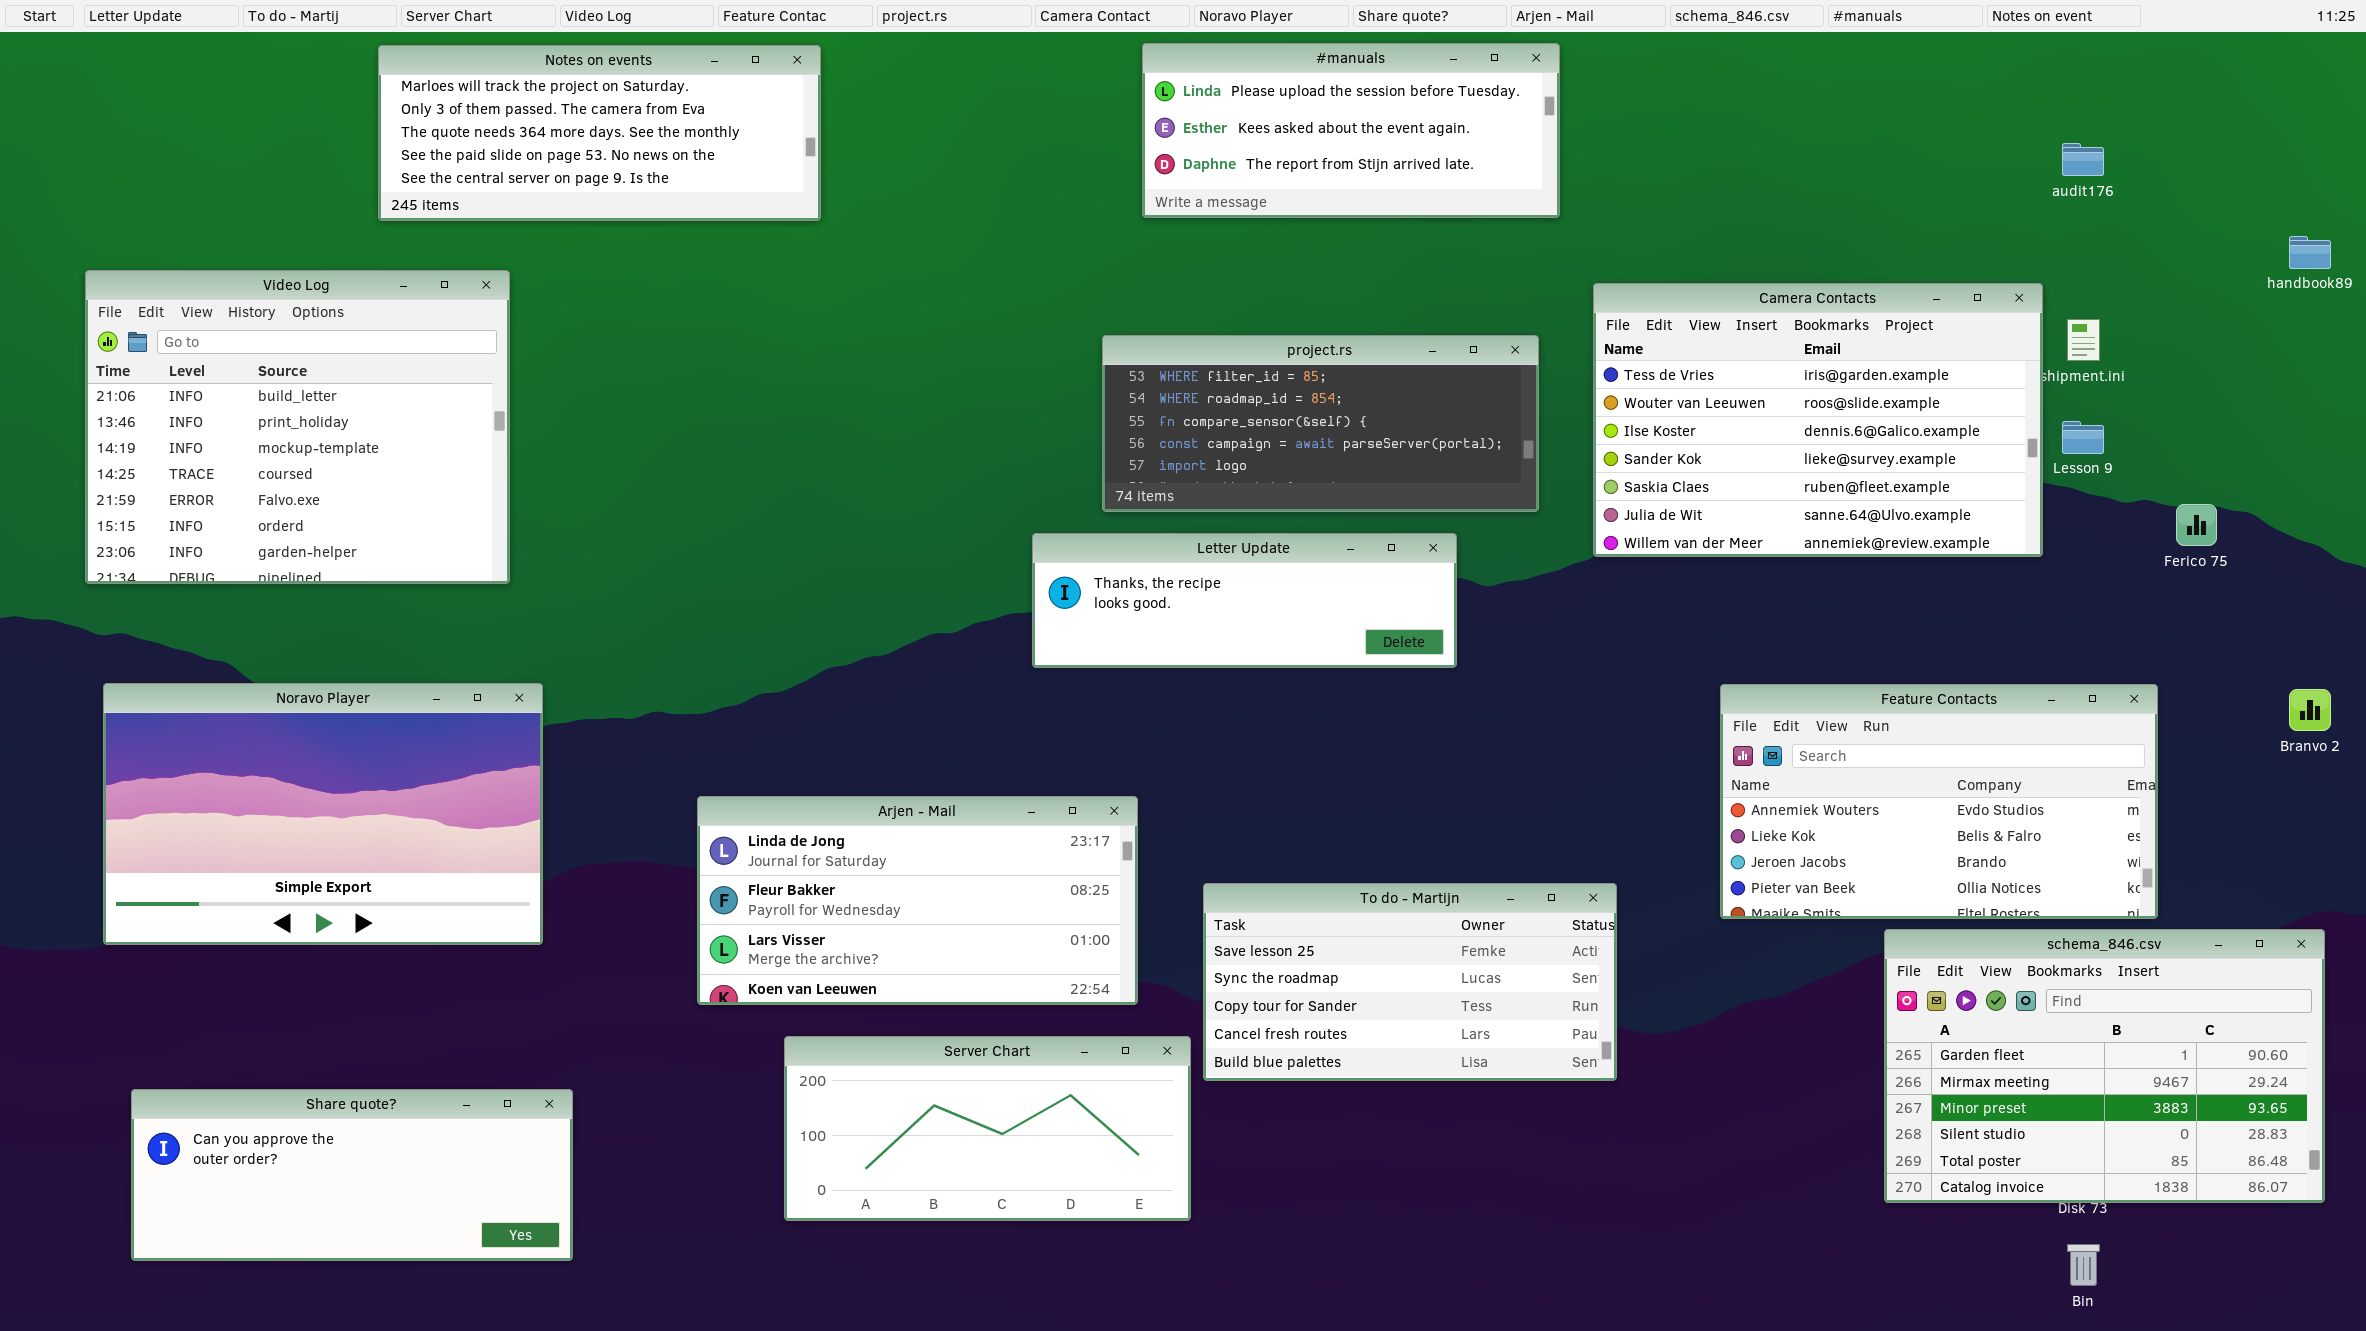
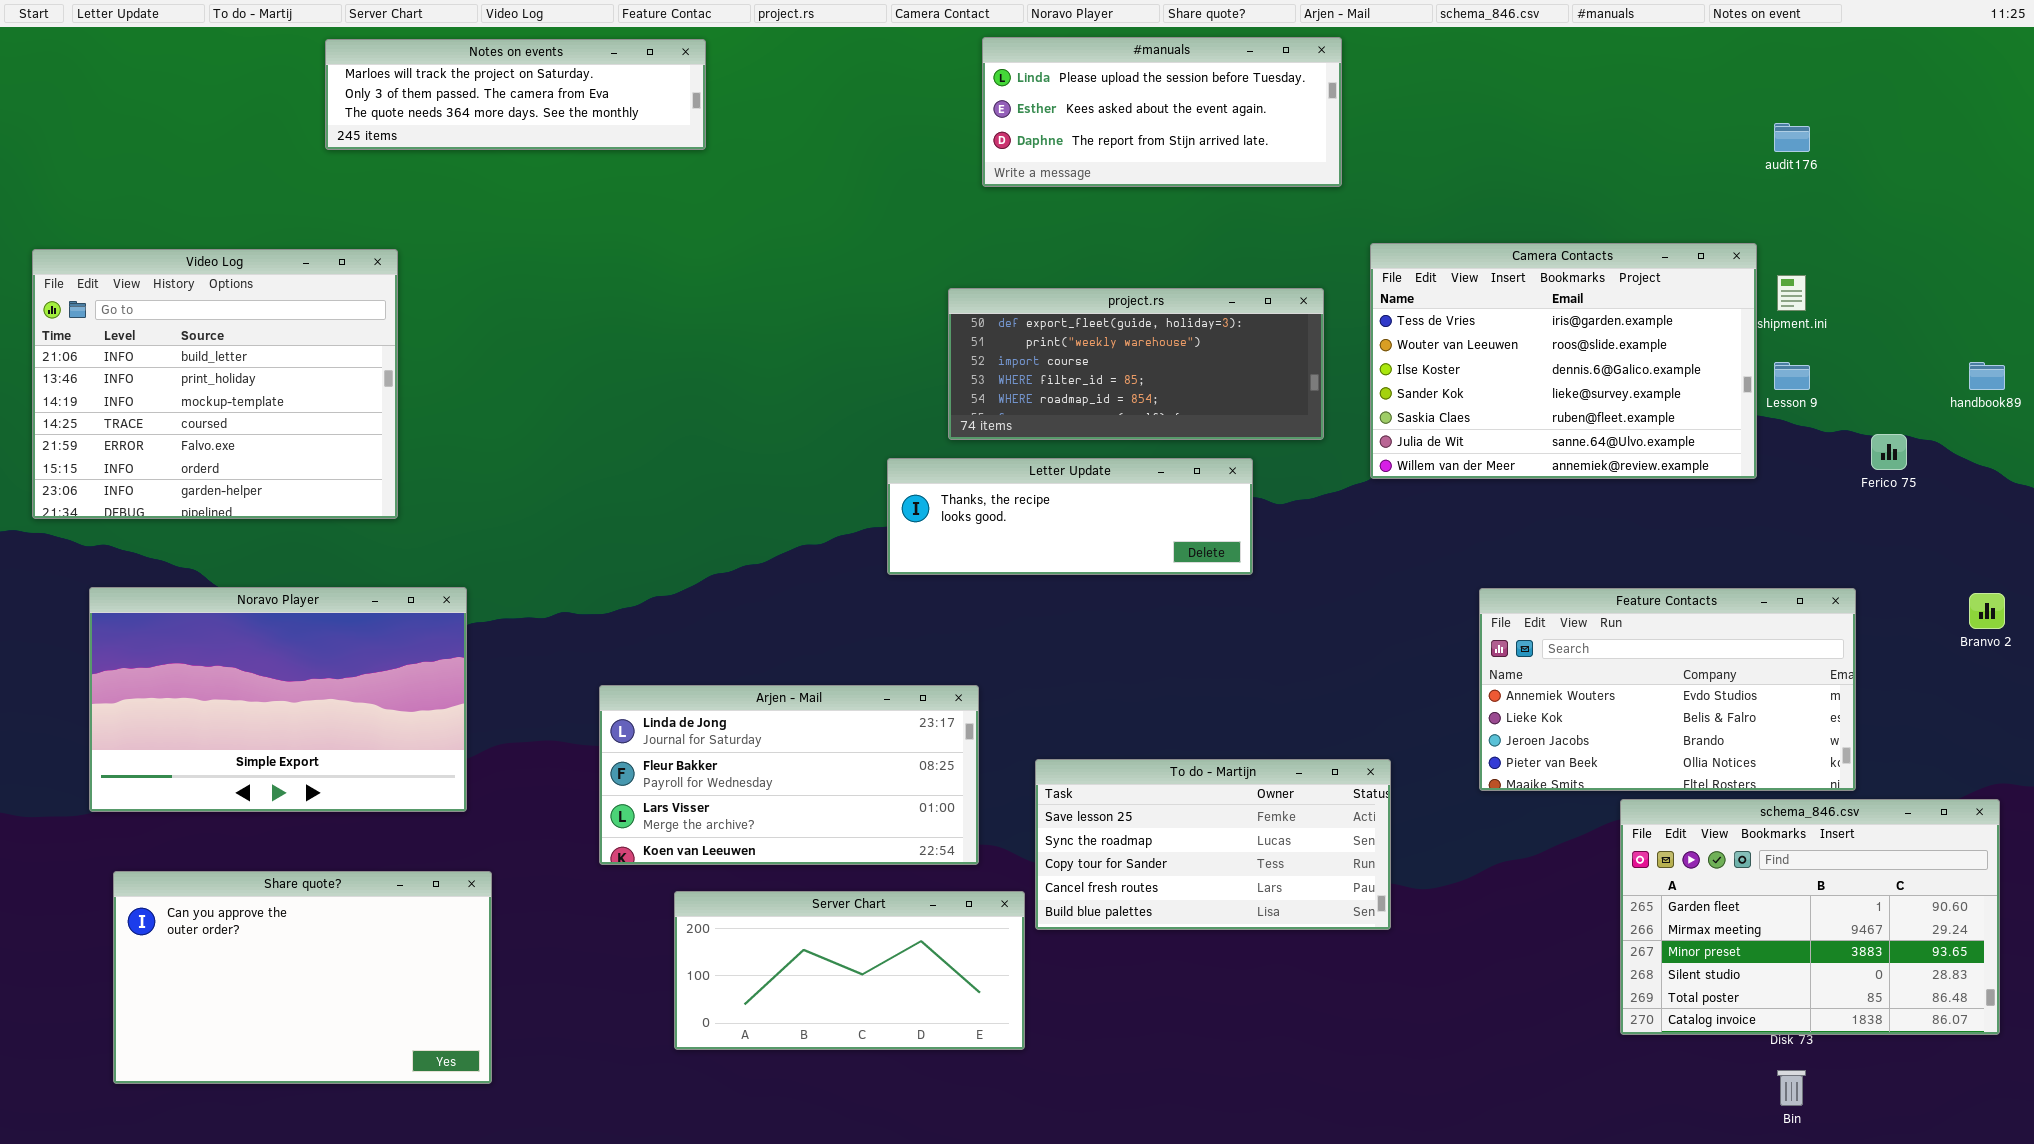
Notes on events: [378,45,821,221] -> [325,39,706,150], resized
handbook89: [2289,236,2331,269] -> [1969,362,2005,390], moved
Video Log: [85,270,510,584] -> [32,249,398,519], moved
project.rs: [1102,335,1539,512] -> [948,288,1324,440], scrolled up 3 rows
Share quote?: [131,1089,573,1261] -> [113,871,492,1084], resized

